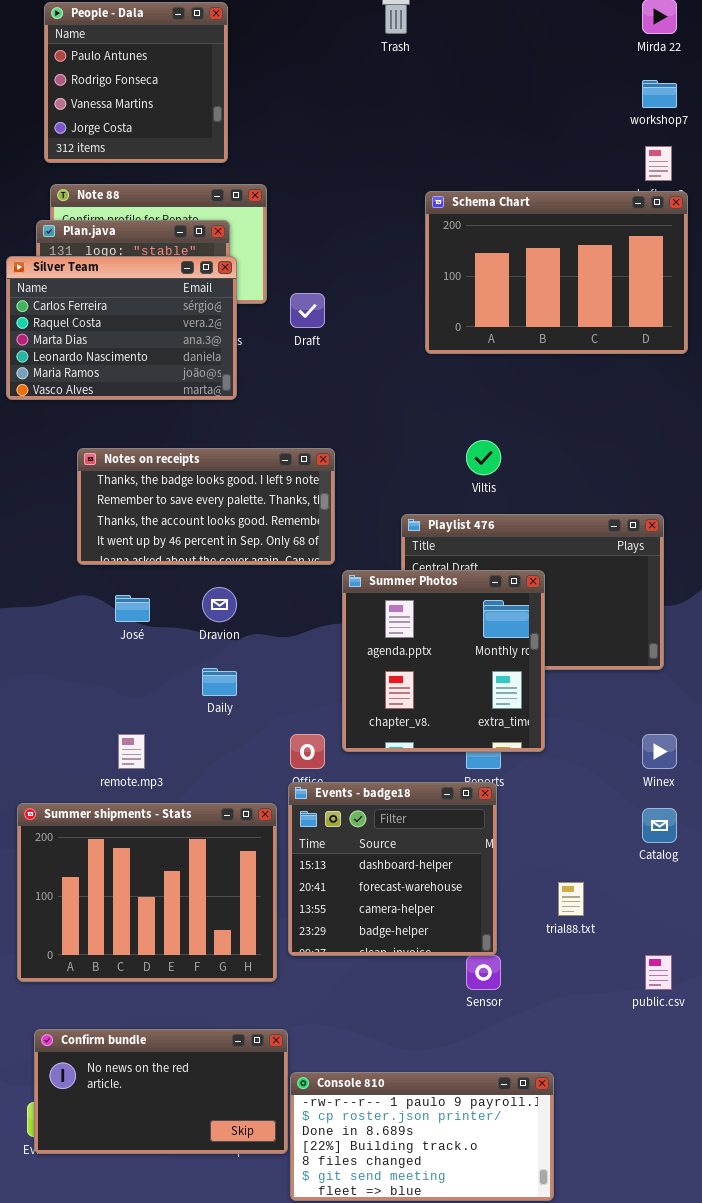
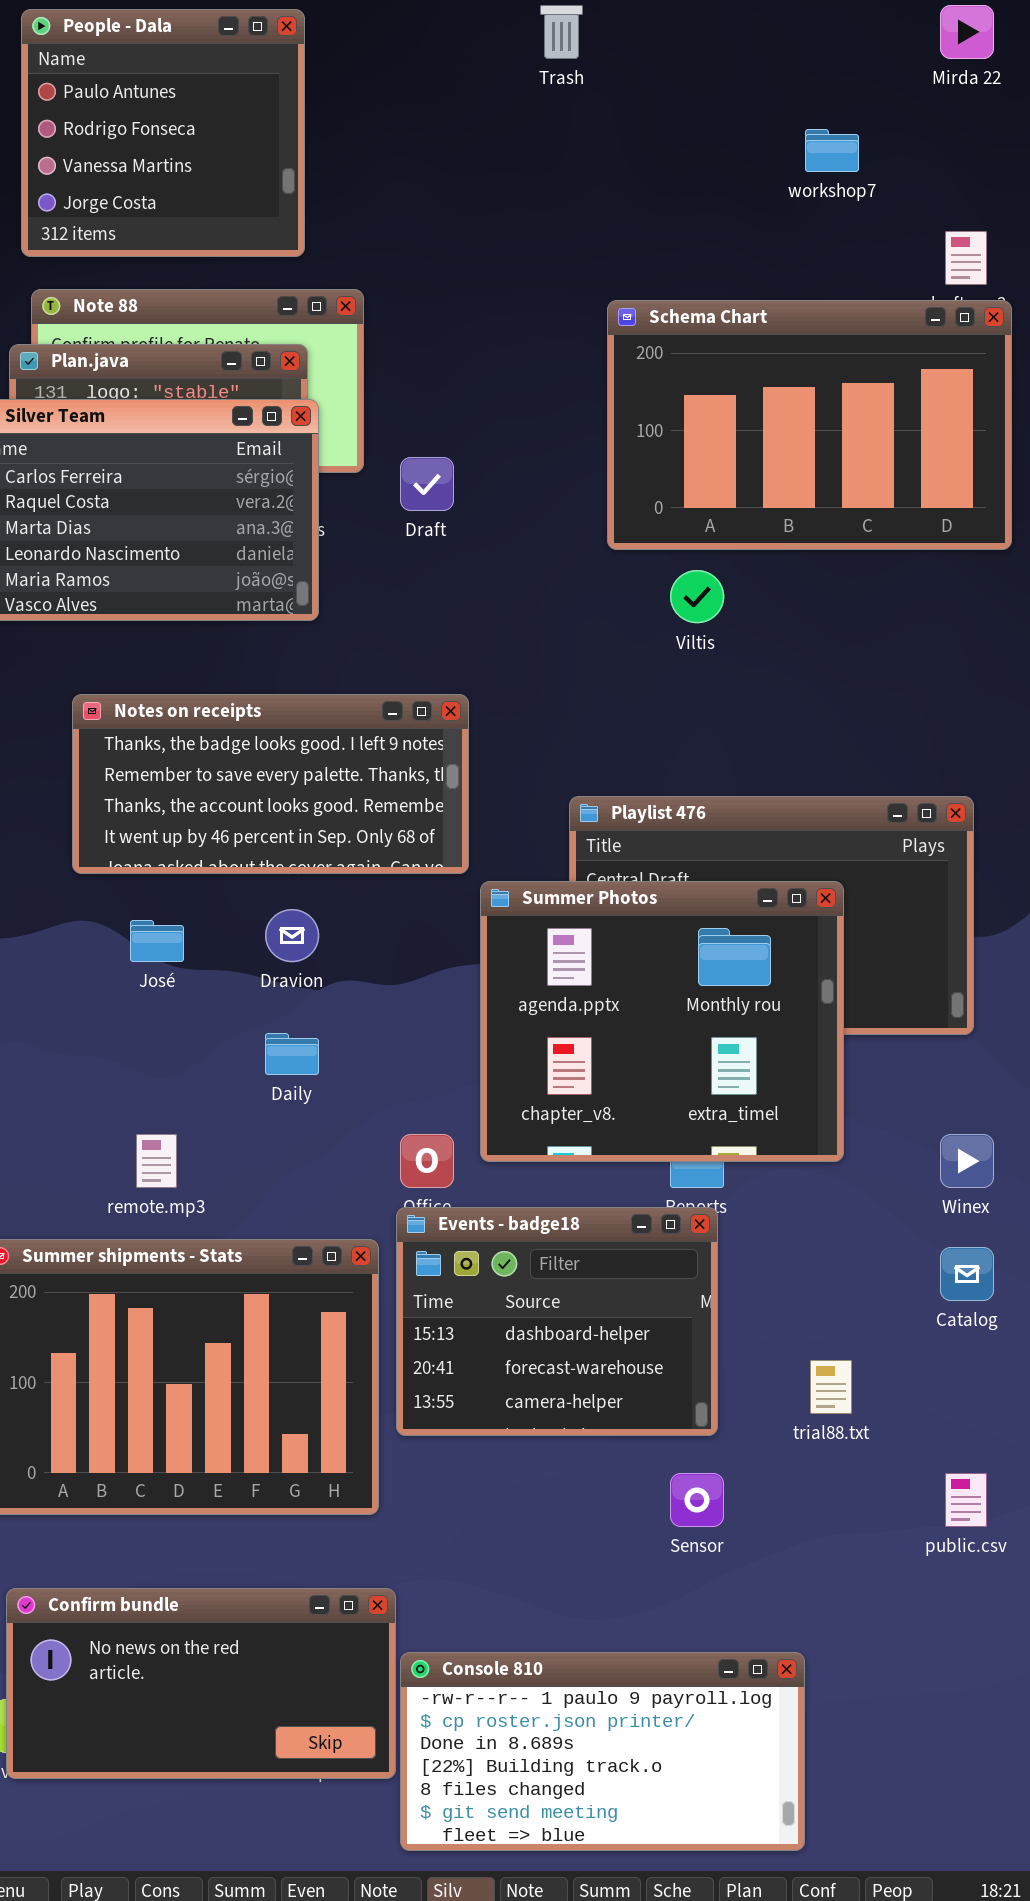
workshop7: [642,80,677,108] -> [805,129,859,172], moved
Viltis: [466,440,501,475] -> [670,570,724,623], moved
Summer Photos: [342,570,545,752] -> [480,881,844,1162], resized
Events - badge18: [288,782,497,956] -> [396,1207,718,1436], resized

